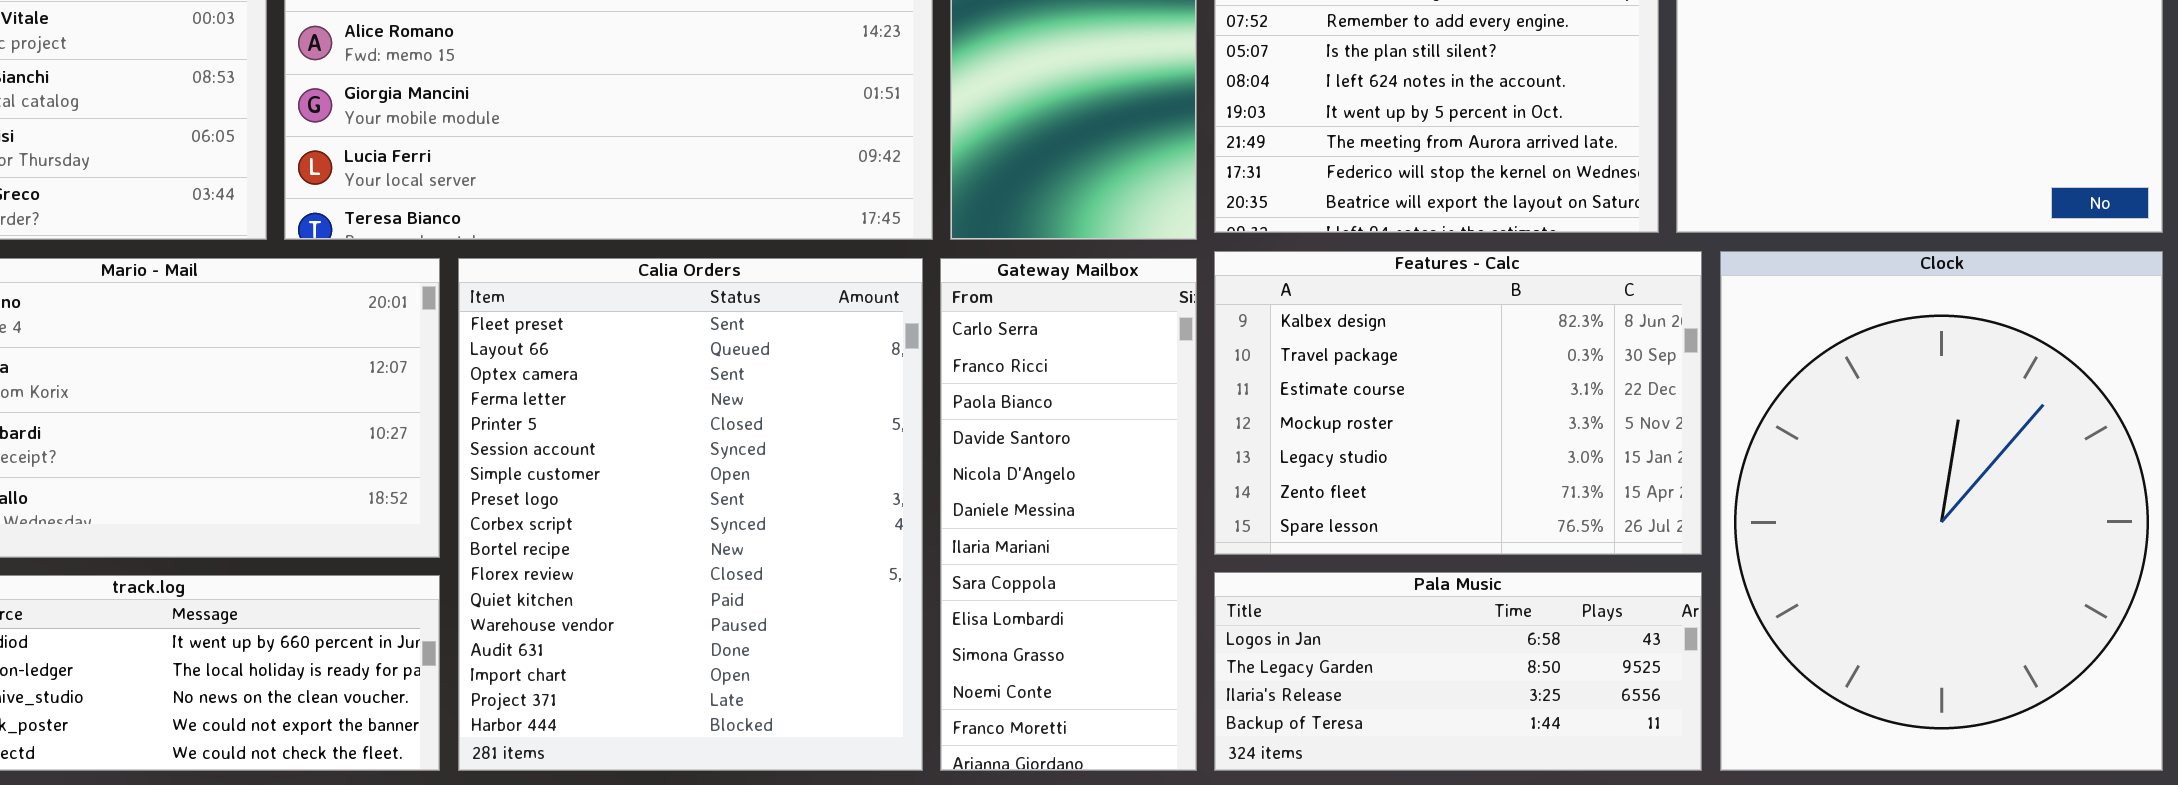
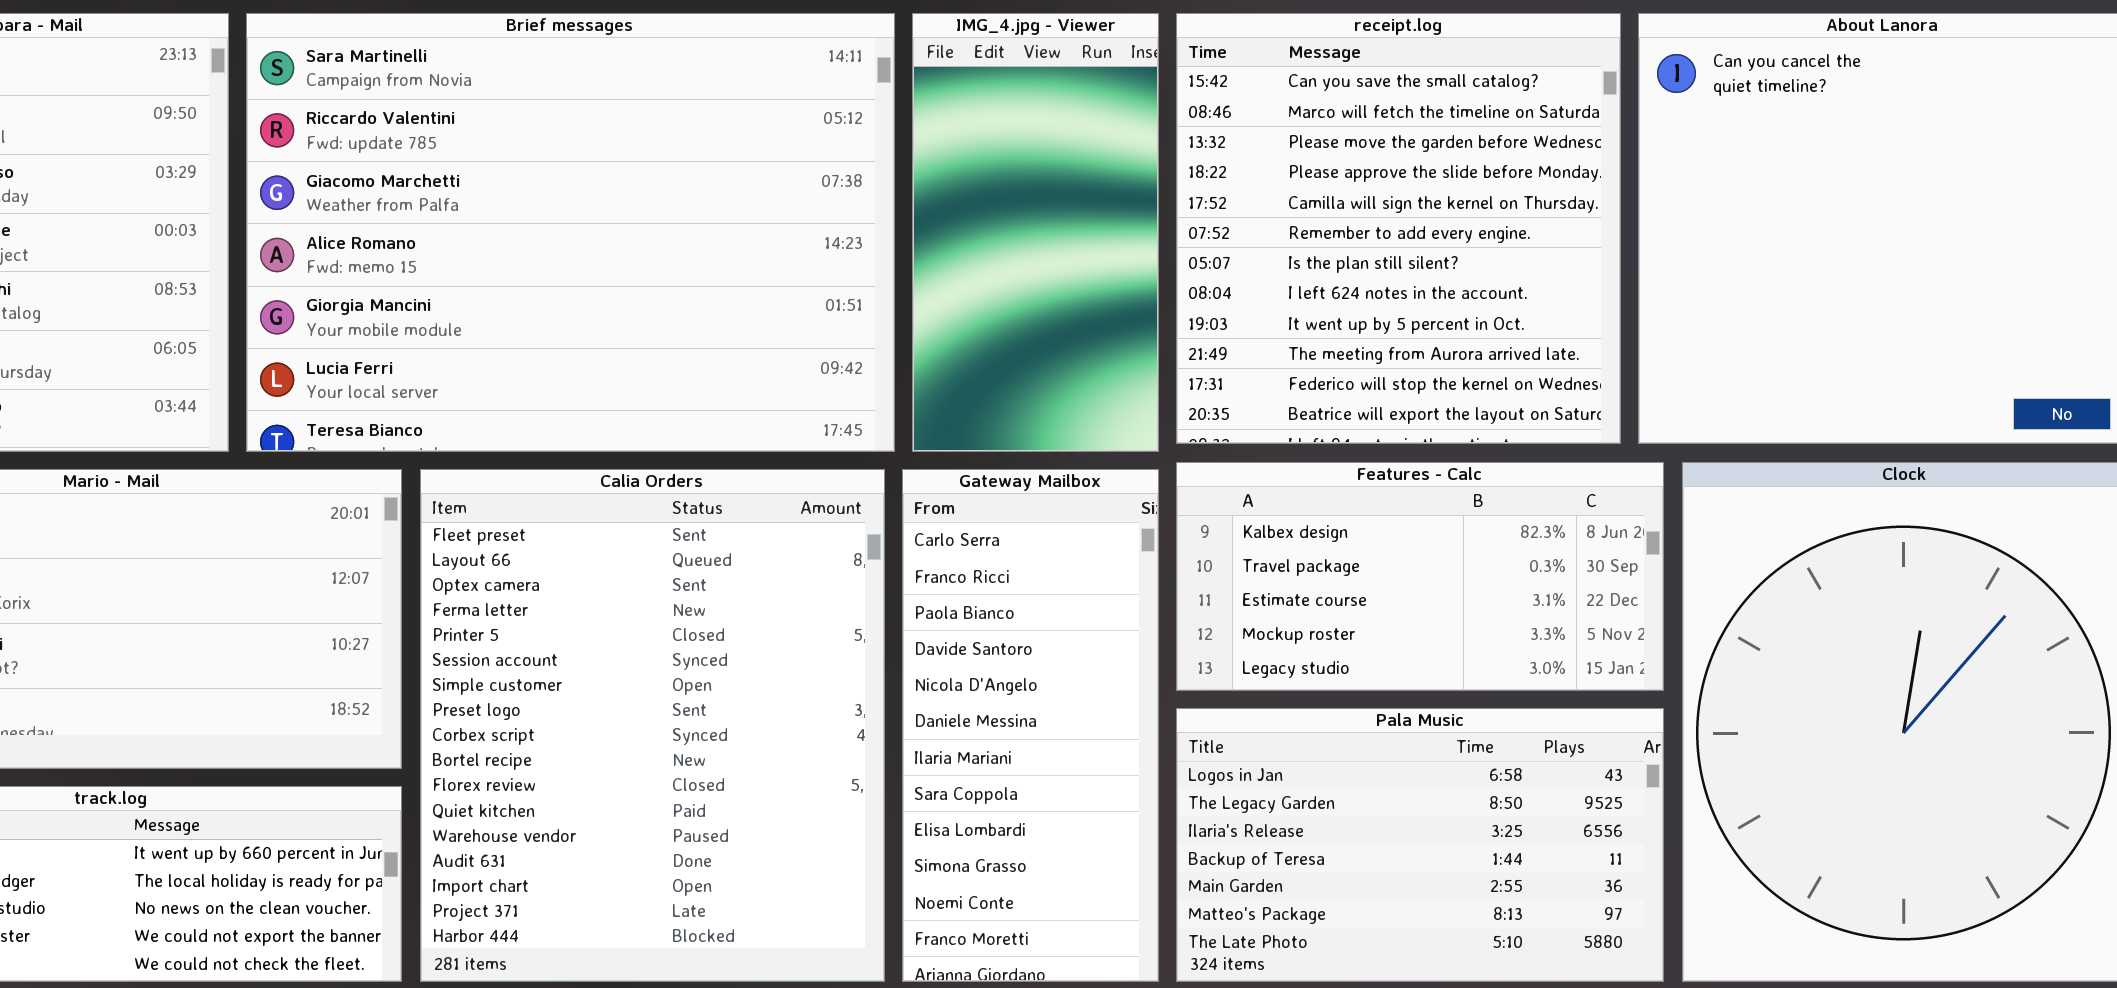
Features - Calc: [1214,251,1702,555] -> [1176,462,1664,691], resized
Pala Music: [1214,572,1702,771] -> [1176,708,1664,982], resized

